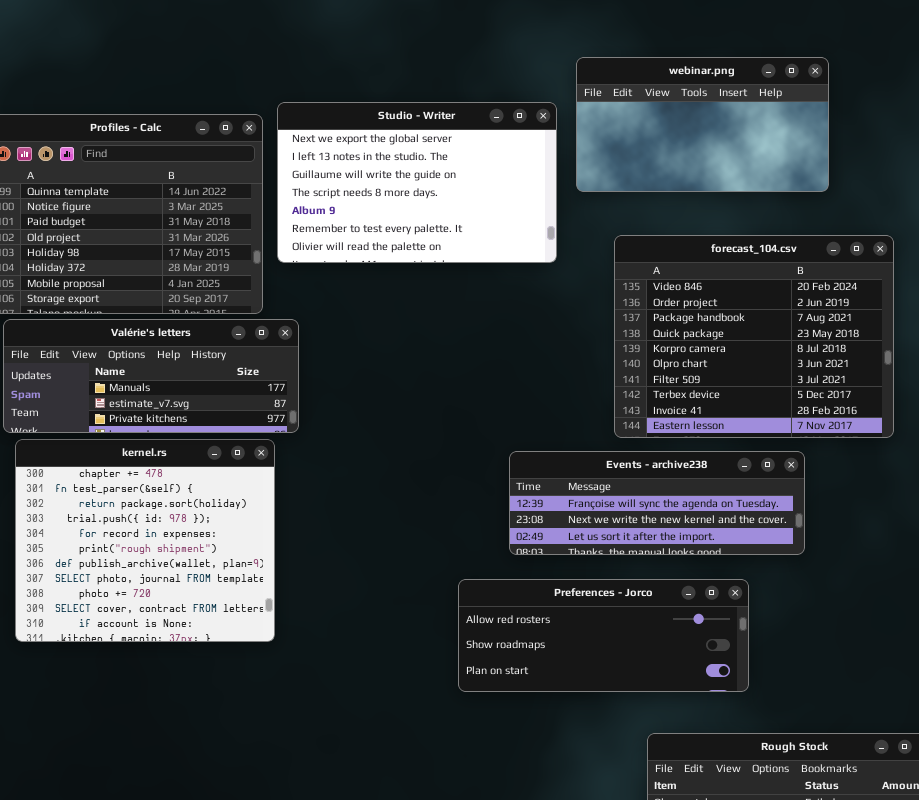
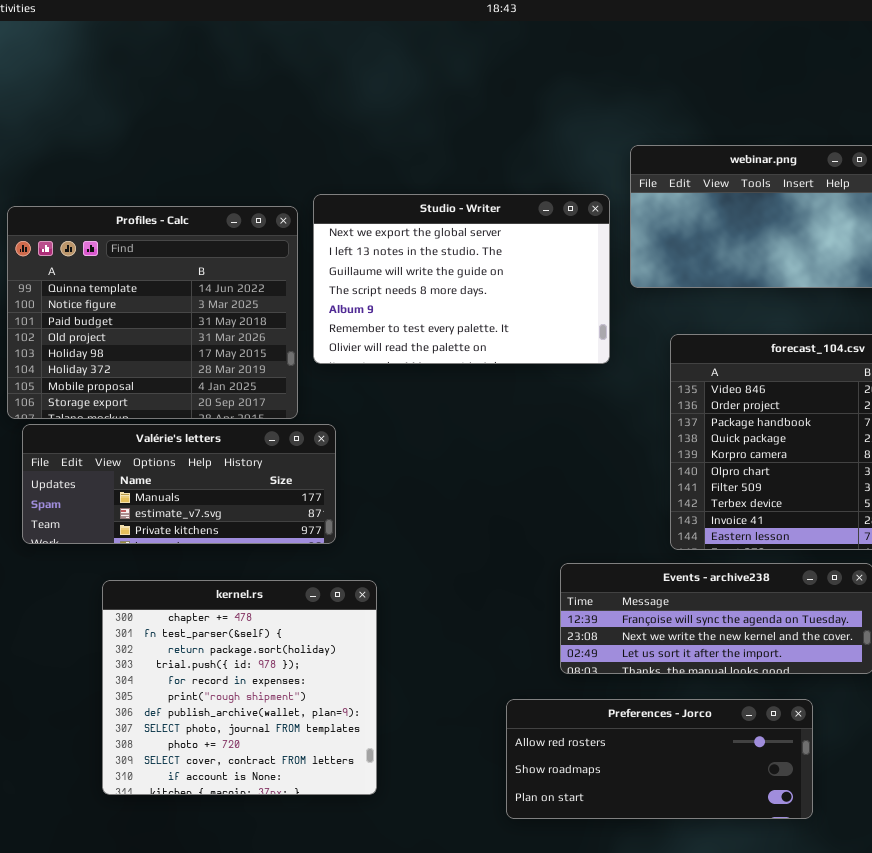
kernel.rs: [15,439,275,642] -> [102,580,377,795], moved

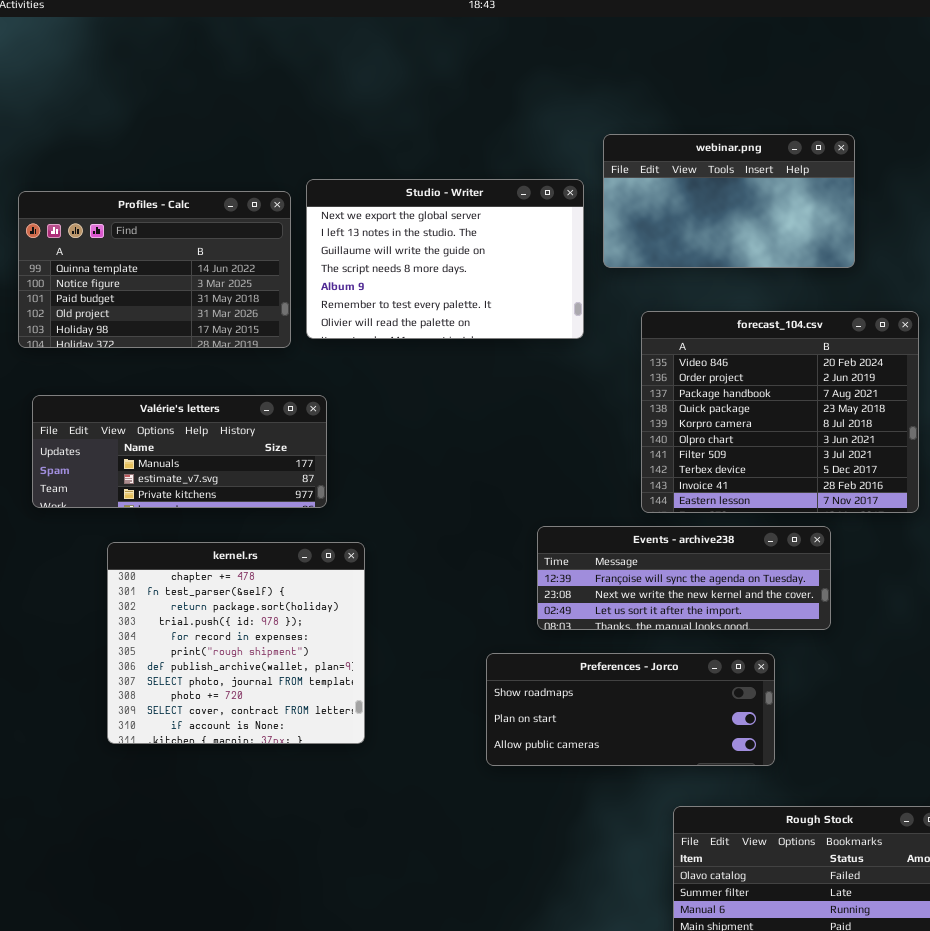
Profiles - Calc: [7,206,298,419] -> [18,191,291,348], resized
Preferences - Jorco: [506,699,813,819] -> [486,653,775,766], scrolled down 1 row

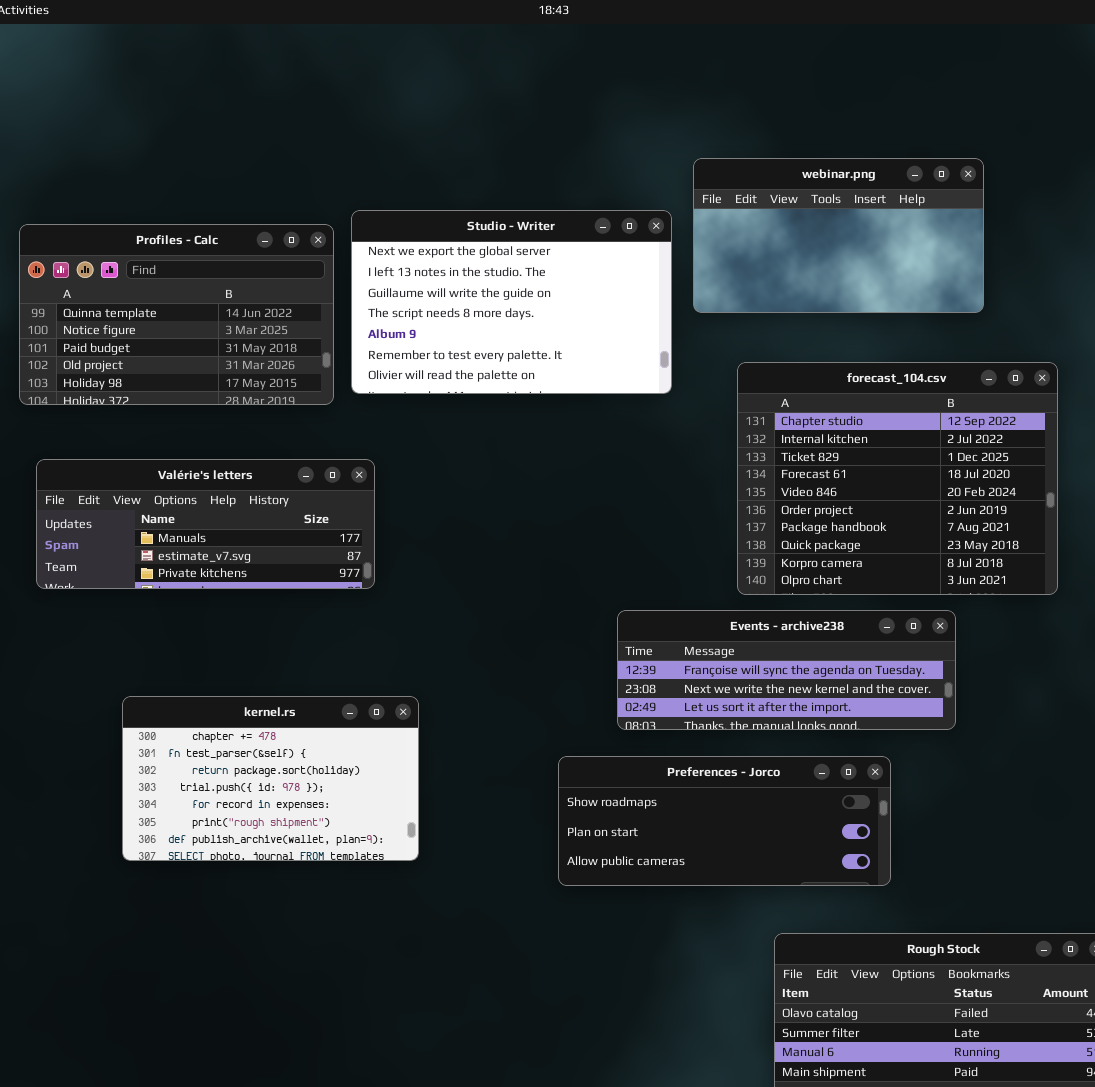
forecast_104.csv: [641,311,919,513] -> [737,362,1058,595], scrolled up 4 rows
kernel.rs: [107,542,365,744] -> [122,696,419,861], resized

